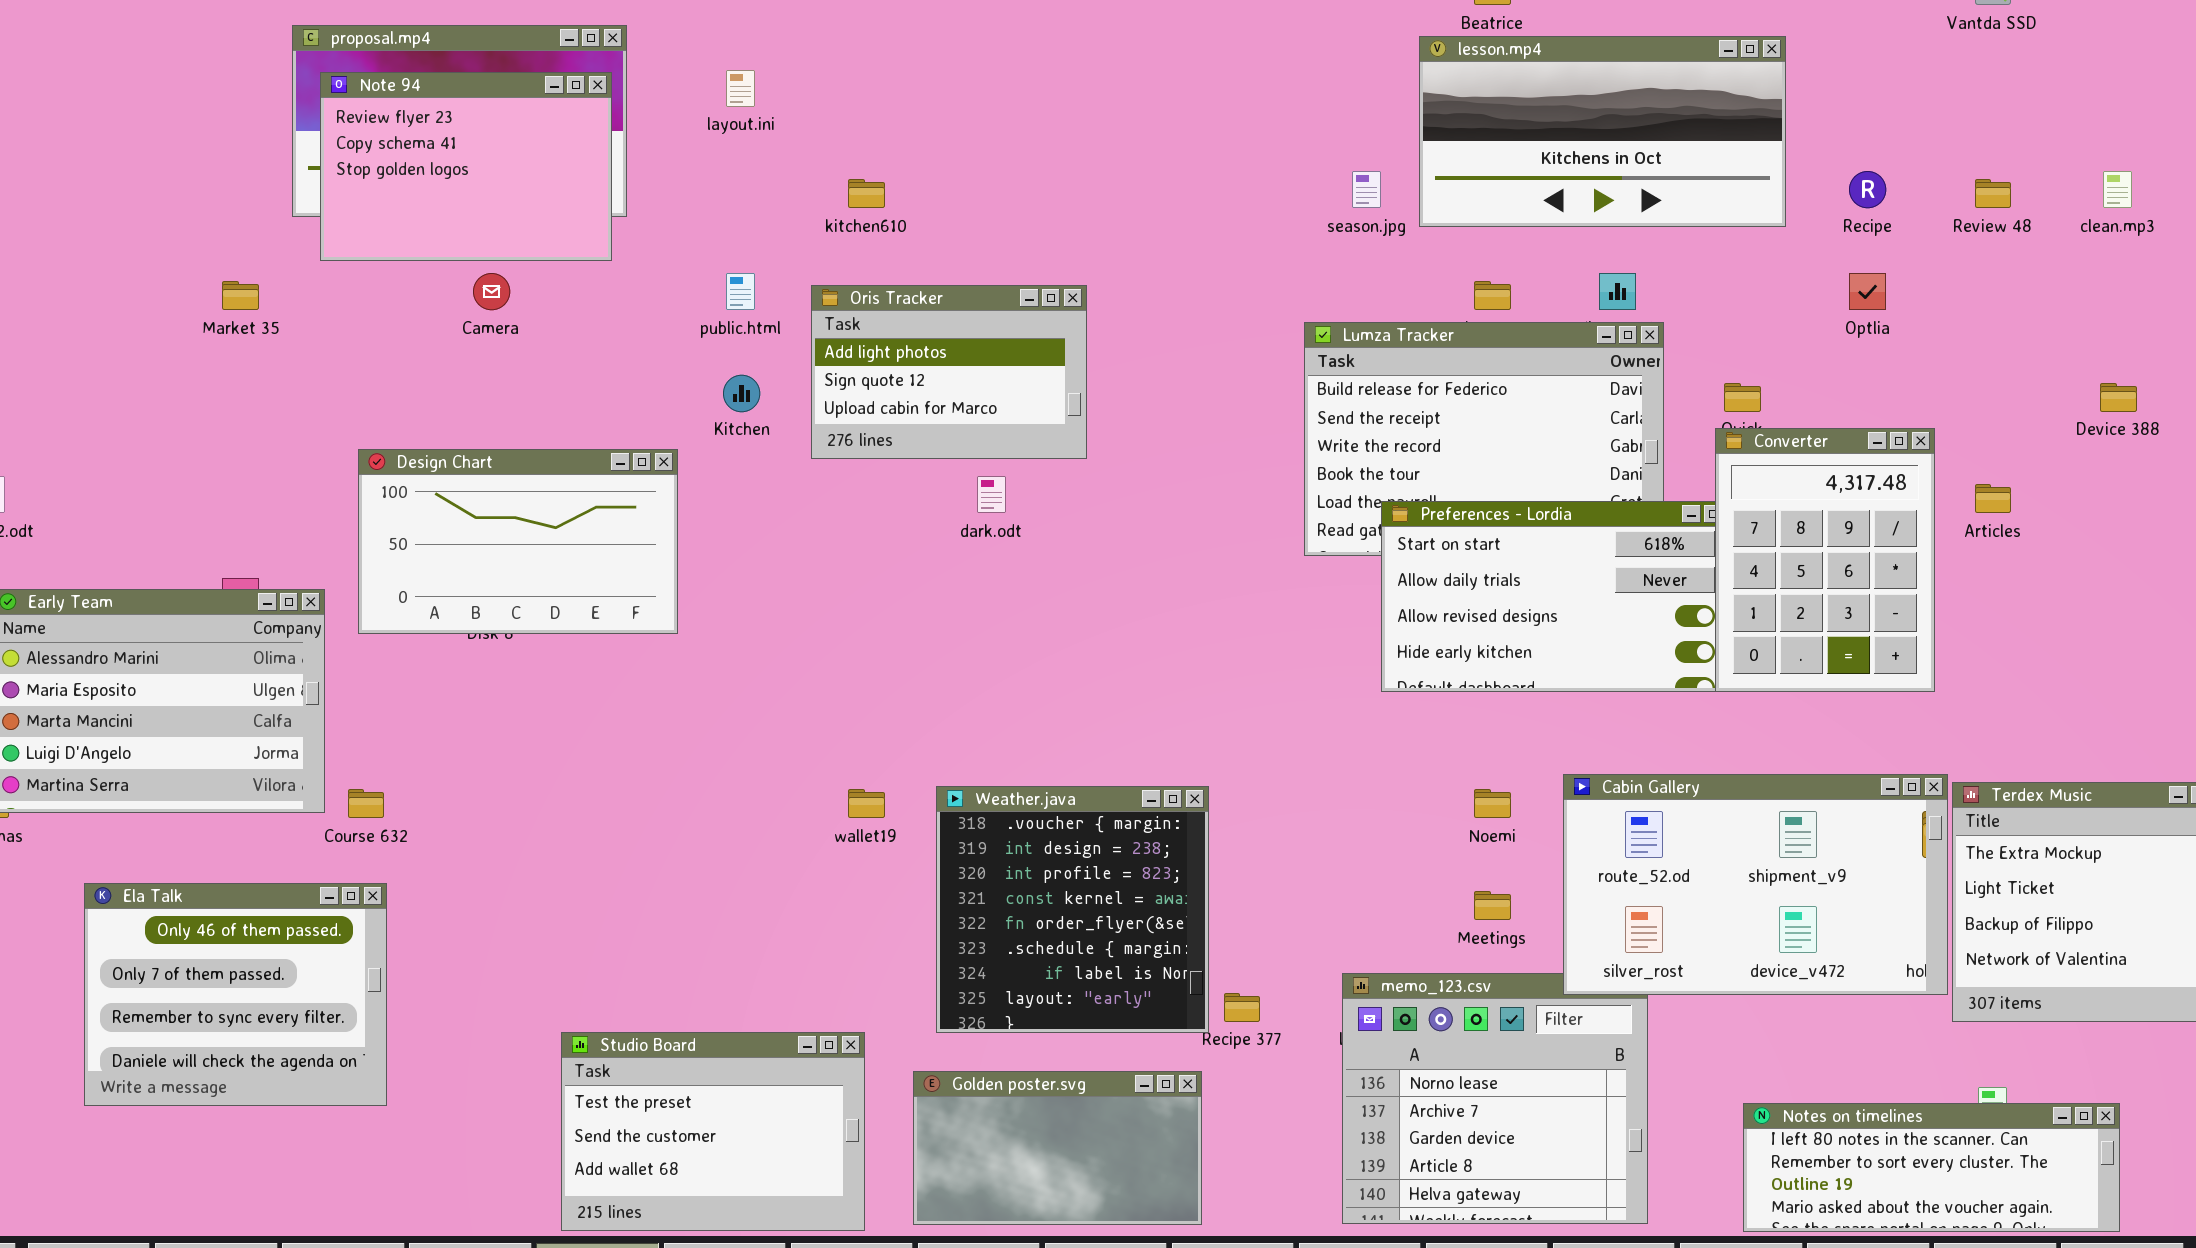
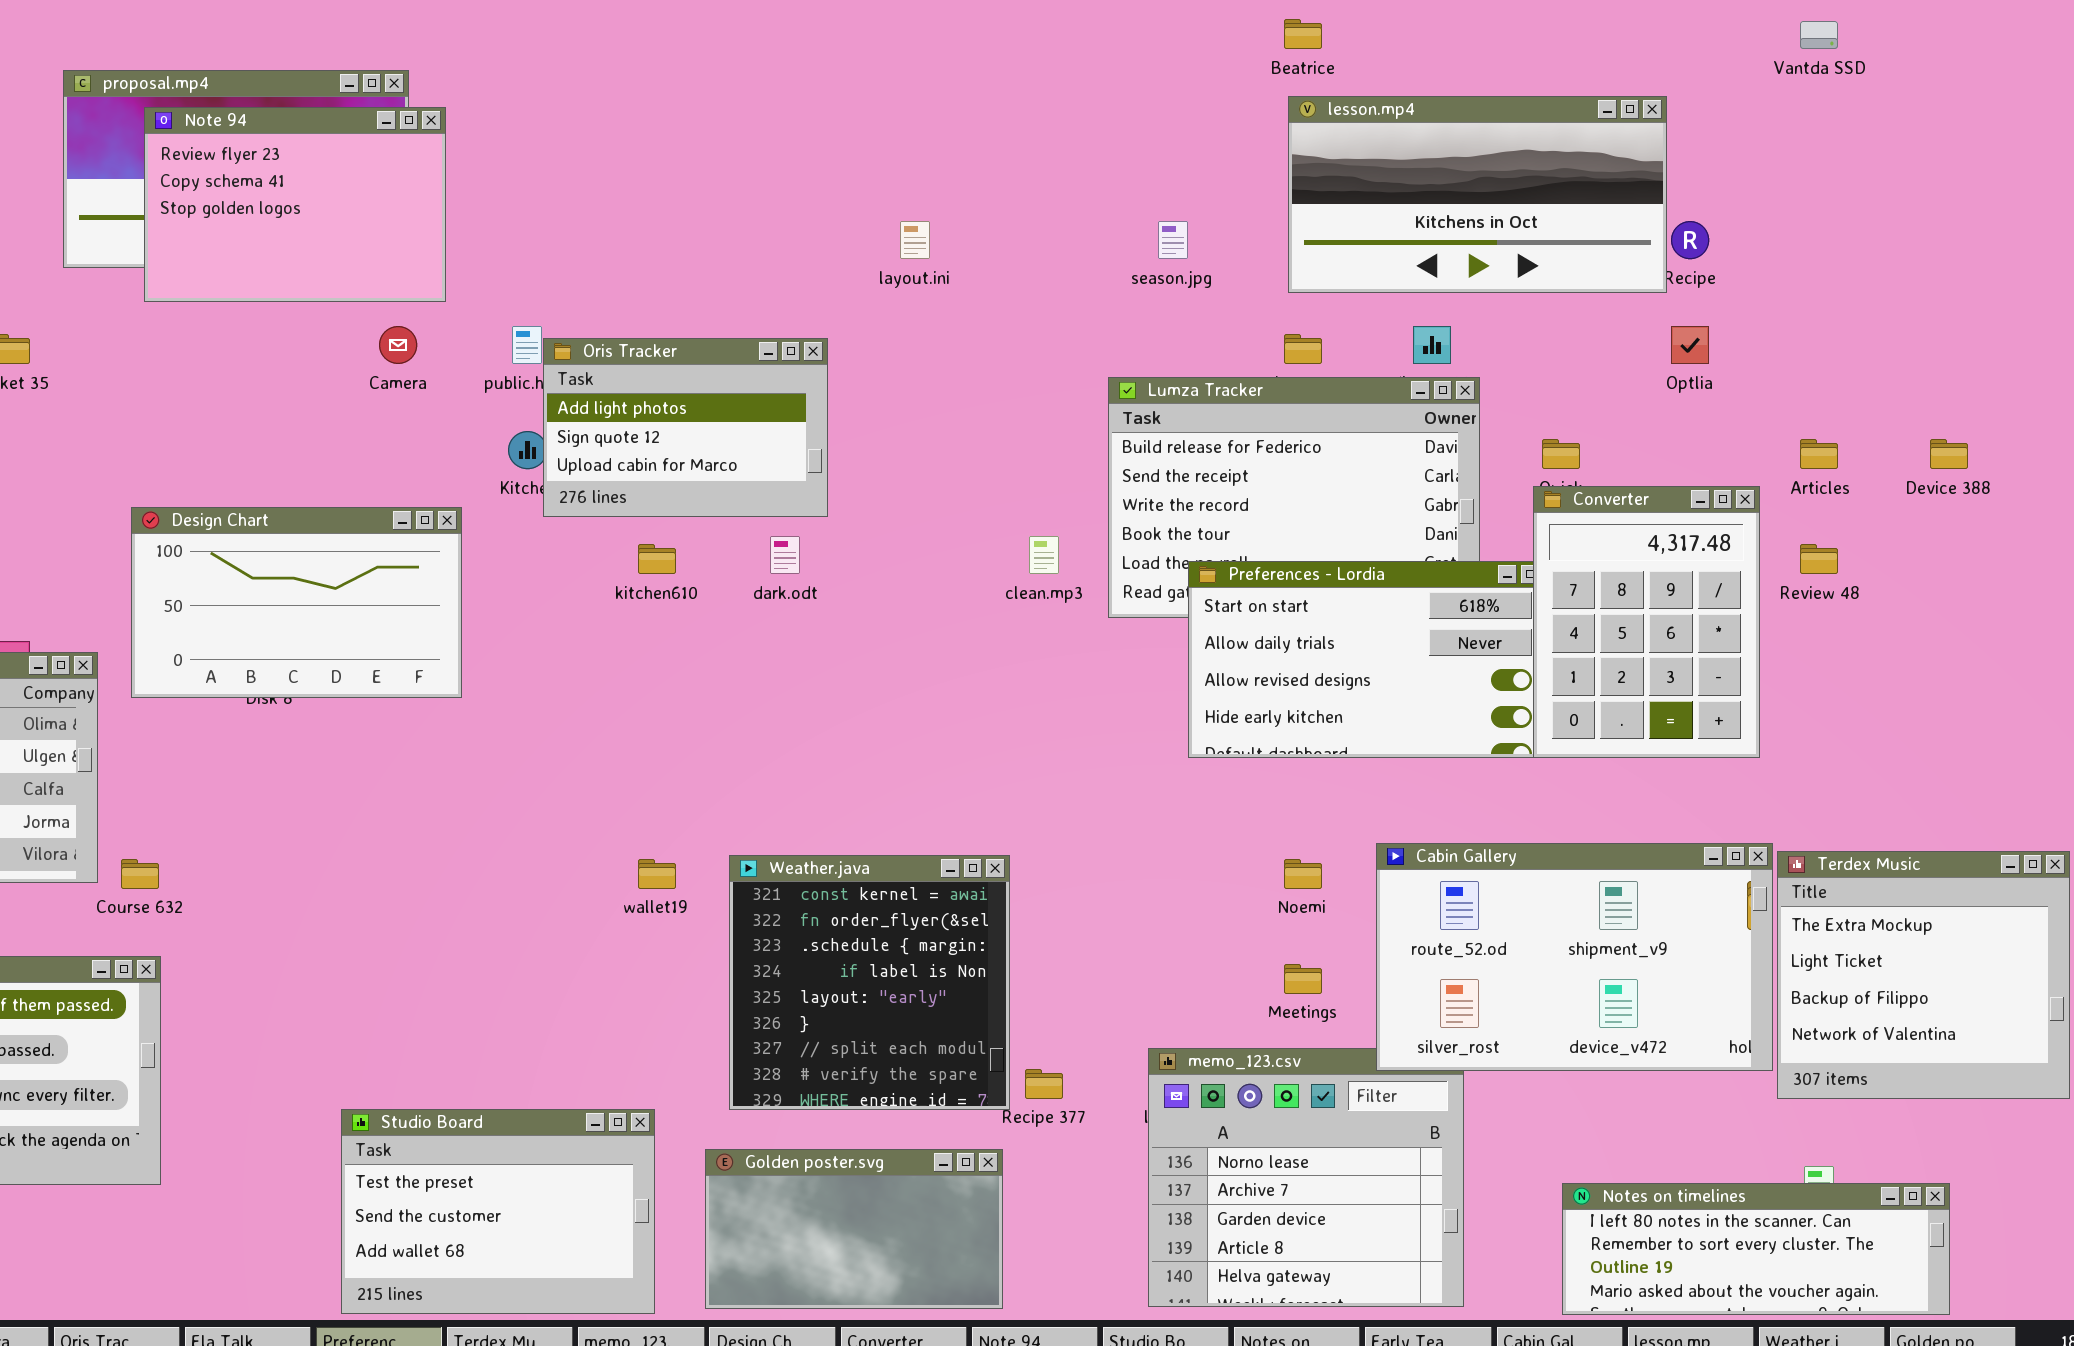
lesson.mp4: [1419,36,1786,227] -> [1288,96,1667,293], moved
layout.ini: [726,70,755,107] -> [900,221,930,259], moved
Note 94: [320,72,612,261] -> [144,107,446,302], moved
clean.mp3: [2103,171,2132,208] -> [1029,536,1059,574], moved
kitchen610: [848,179,885,208] -> [638,544,676,574], moved
Review 48: [1975,179,2011,208] -> [1800,544,1838,574], moved
Camera: [473,273,510,310] -> [379,326,417,364], moved
Oris Tracker: [811,285,1087,459] -> [543,338,828,517], moved
Articles: [1975,484,2011,513] -> [1800,439,1838,469], moved
Weather.java: [936,786,1209,1033] -> [729,855,1010,1110], scrolled down 3 rows

